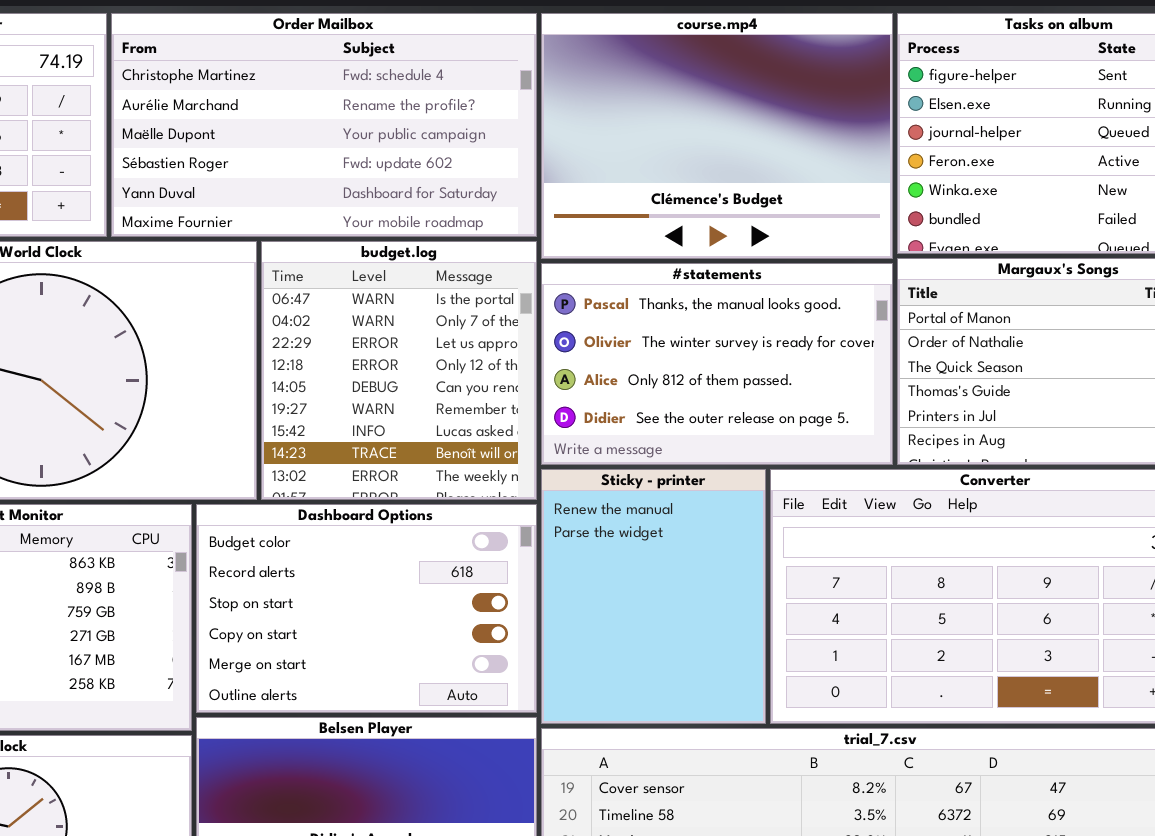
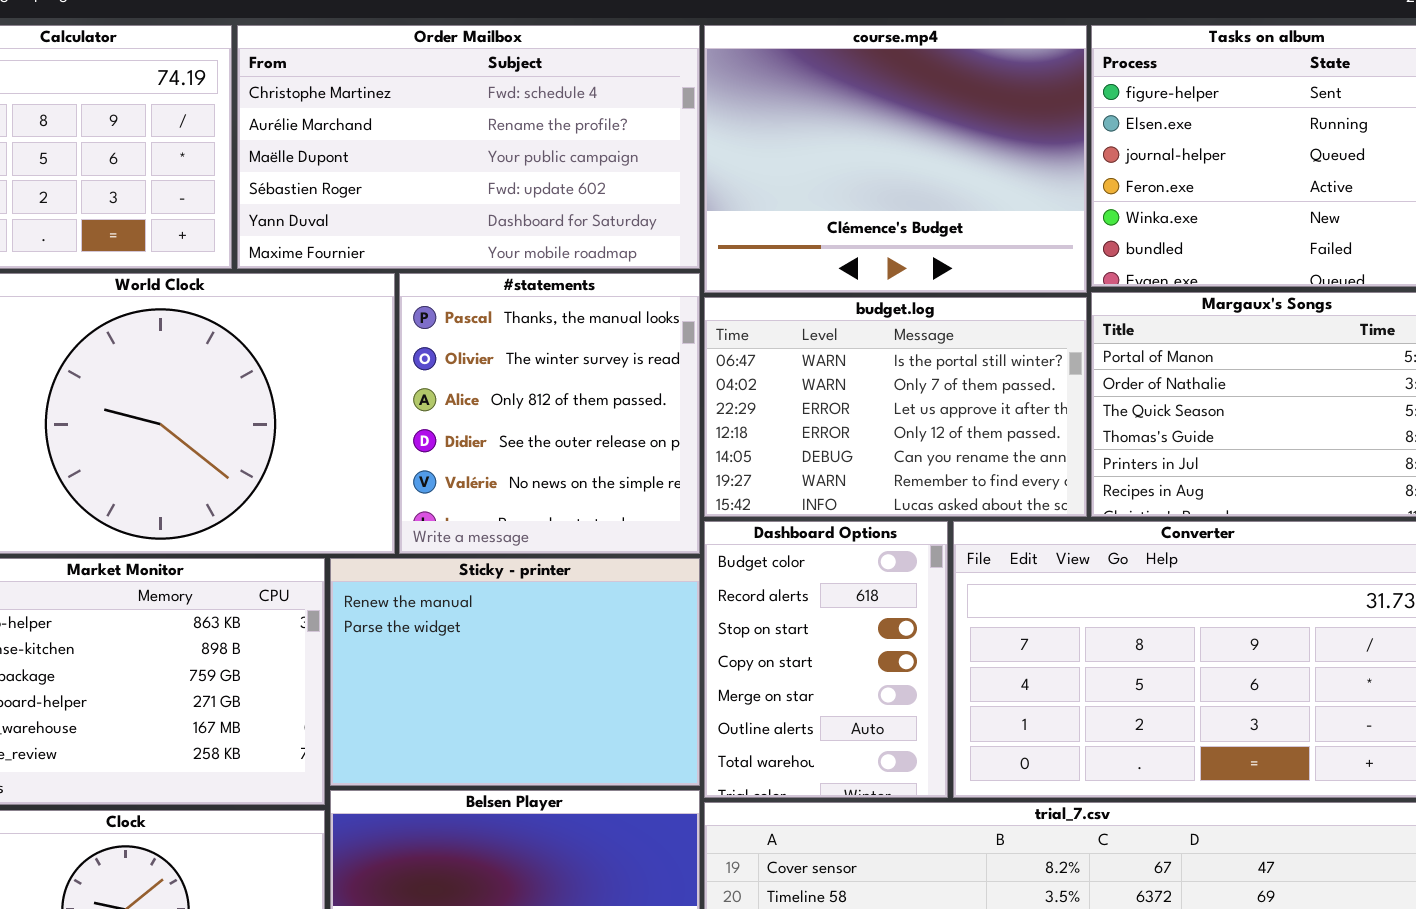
budget.log: [261,241,537,500] -> [704,297,1087,517], moved, resized
#statements: [541,263,893,465] -> [399,273,700,554], moved, resized
Sticky - printer: [541,469,766,724] -> [330,558,700,786], moved, resized
Dashboard Options: [196,504,537,713] -> [704,521,948,798], moved, resized

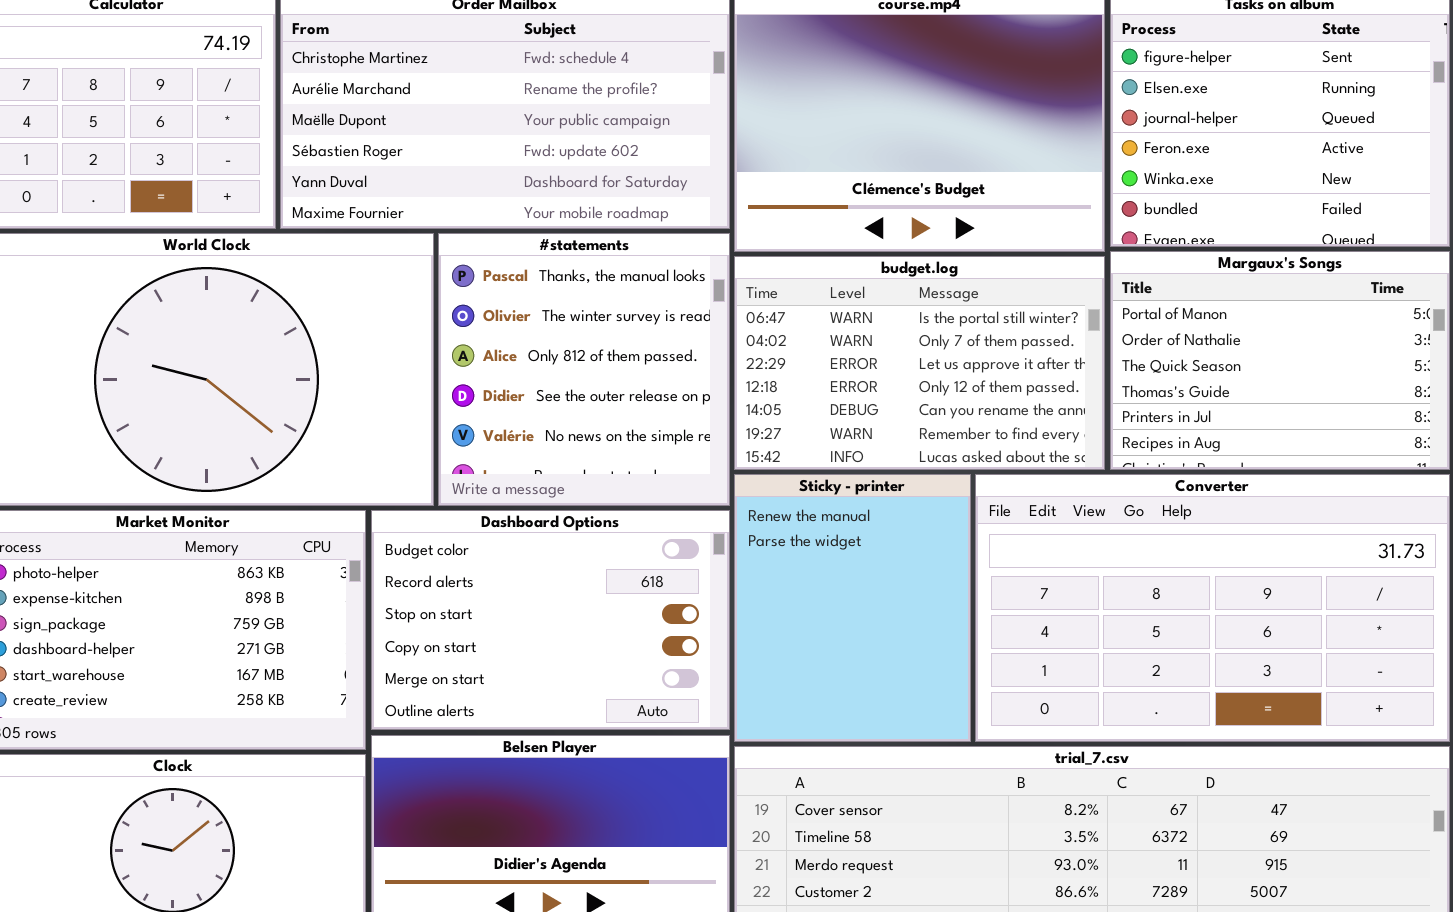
Dashboard Options: [704,521,948,798] -> [371,510,730,730], moved, resized
Sticky - printer: [330,558,700,786] -> [734,474,971,742], moved, resized

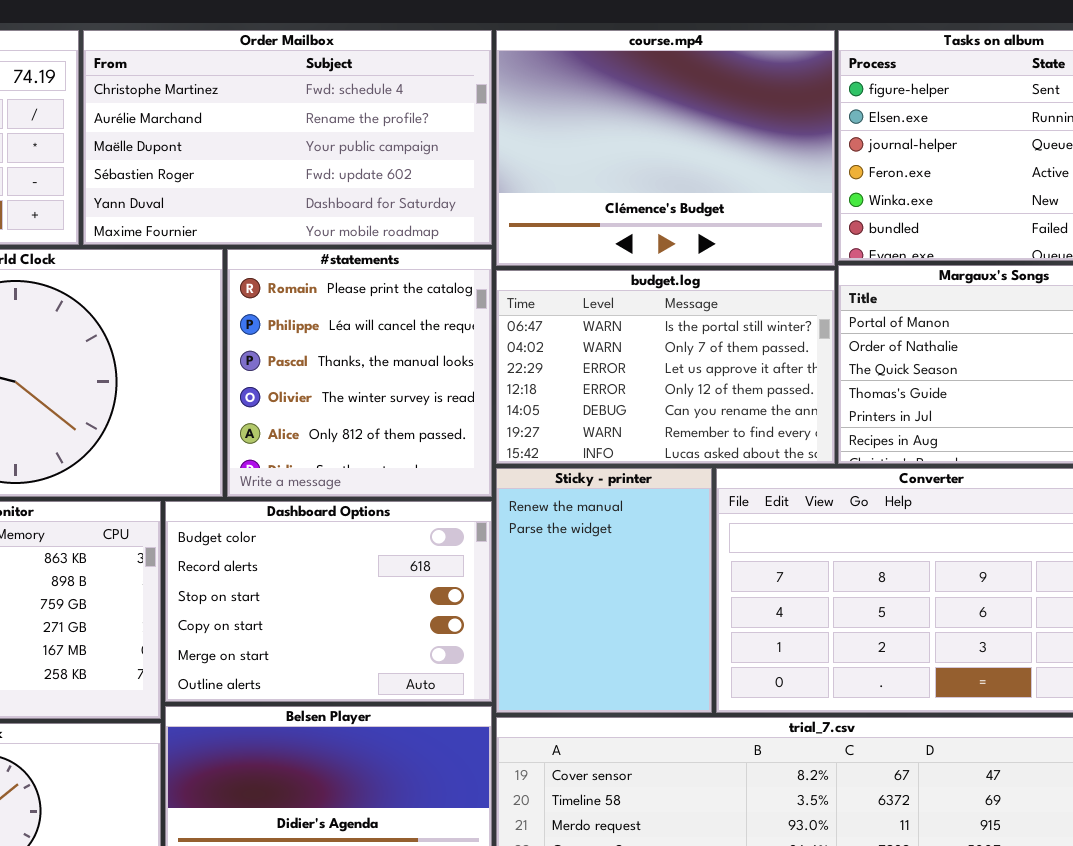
#statements: [438,233,730,506] -> [227,249,492,497], scrolled up 2 rows

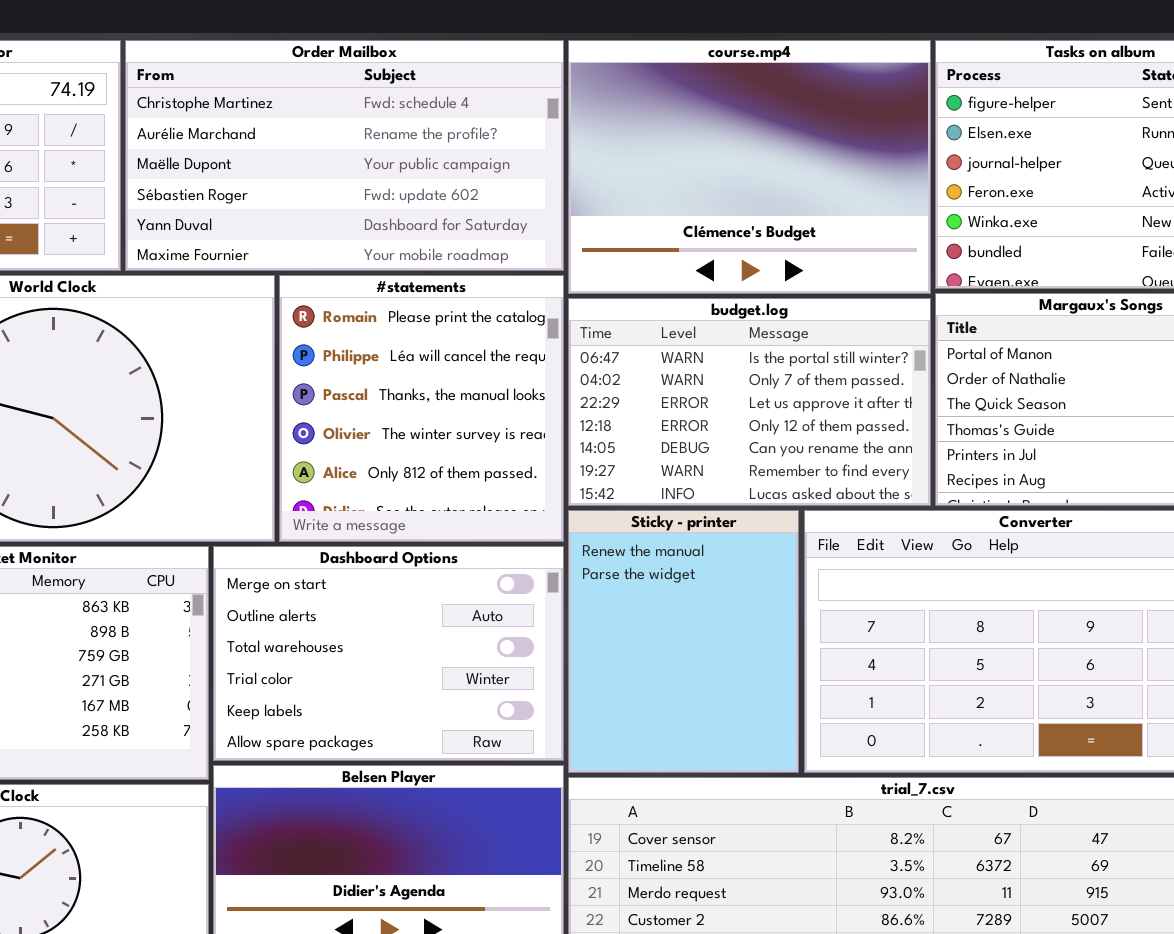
Dashboard Options: [165,501,492,702] -> [213,546,564,761], scrolled down 4 rows

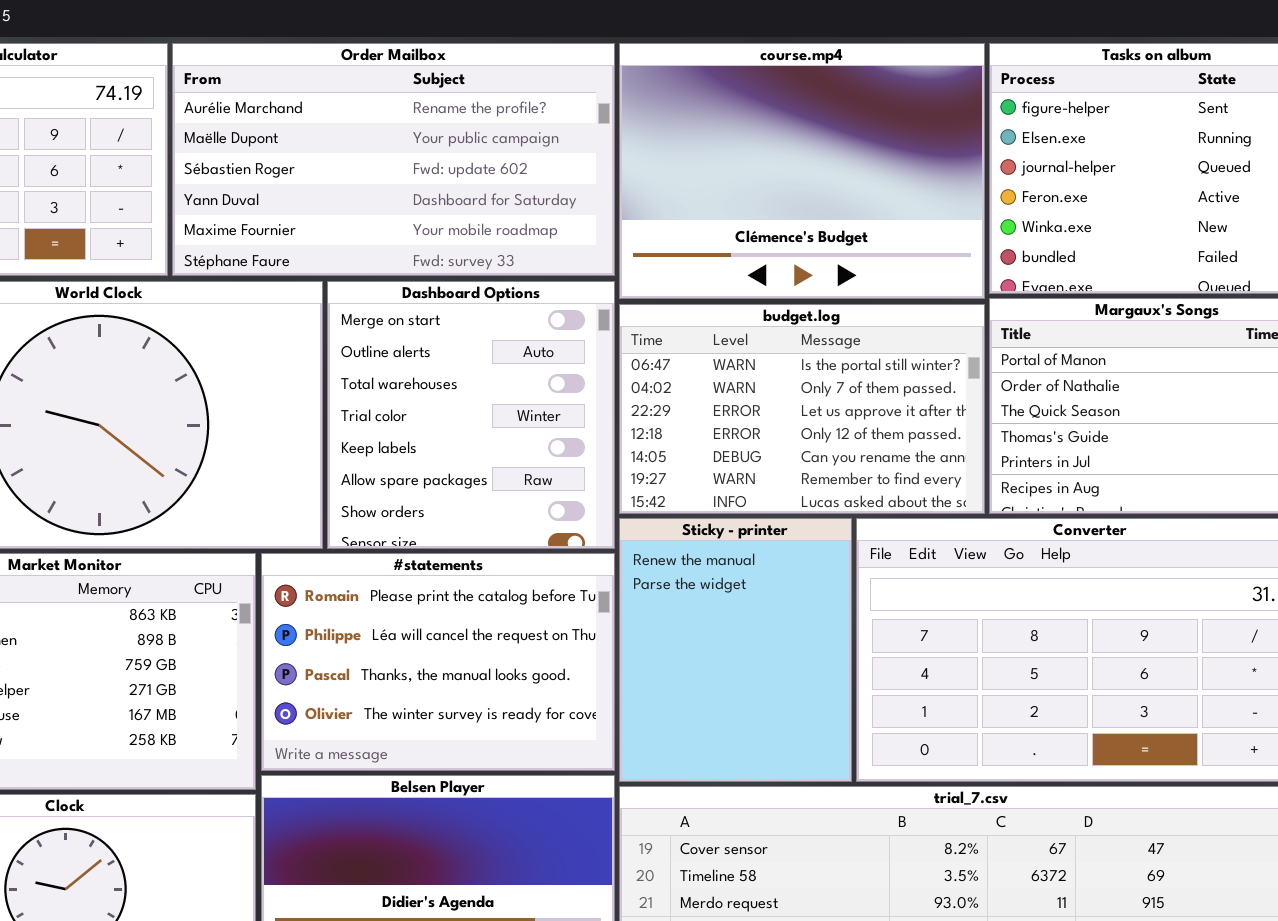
Order Mailbox: [125,40,564,271] -> [172,43,615,276], scrolled down 1 row
#statements: [279,275,564,542] -> [261,553,615,771], moved, resized
Dashboard Options: [213,546,564,761] -> [327,281,615,549], moved, resized

